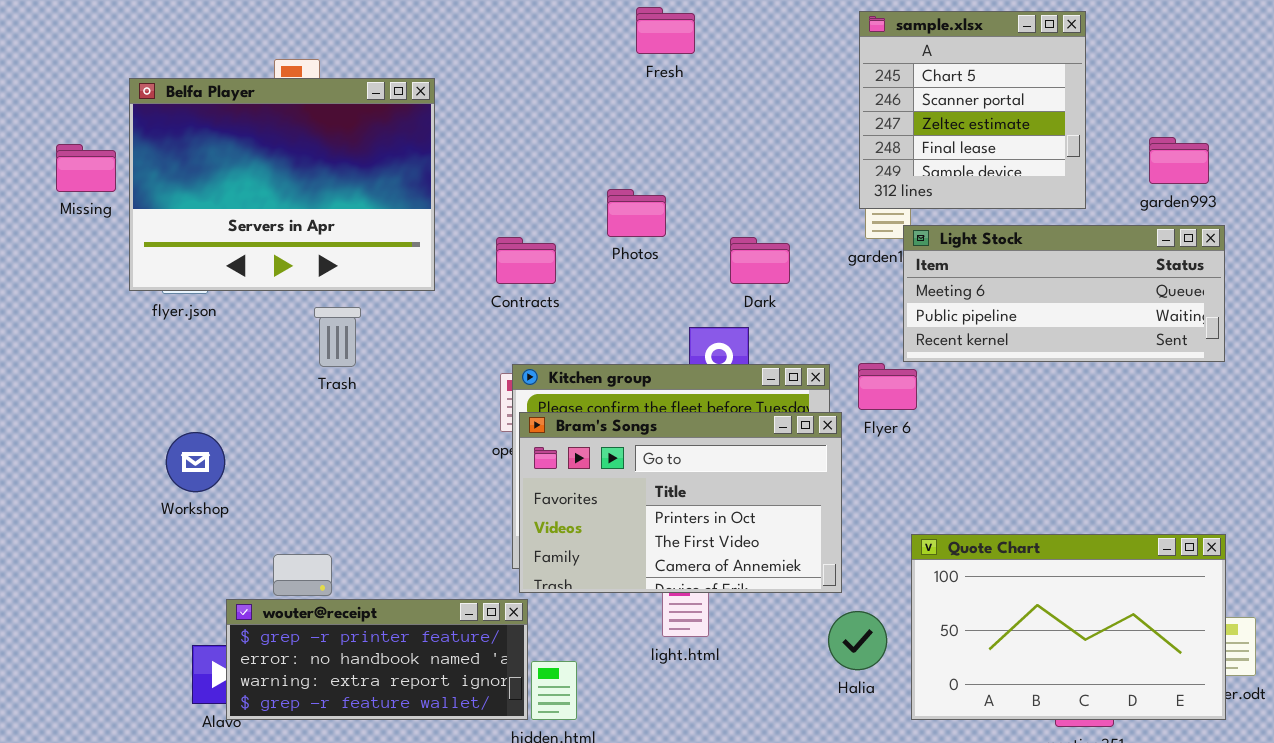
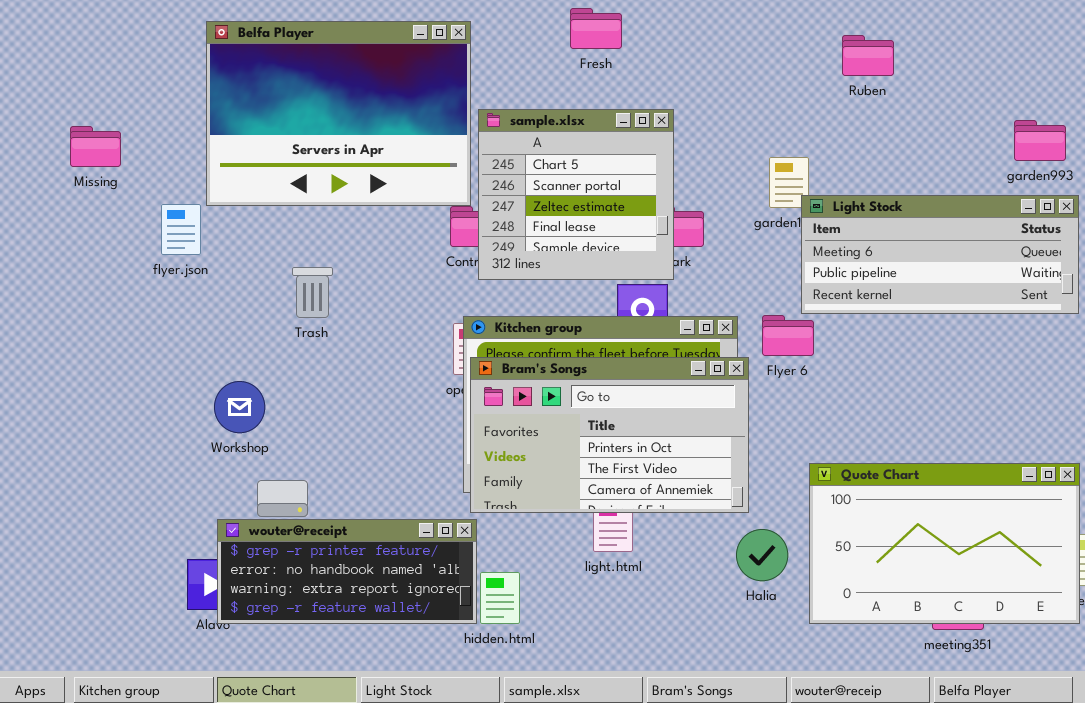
sample.xlsx: [859,11,1086,209] -> [478,109,674,280], moved
Belfa Player: [129,78,435,291] -> [206,21,471,206], moved
Workshop: [166,432,225,492] -> [214,381,265,433], moved

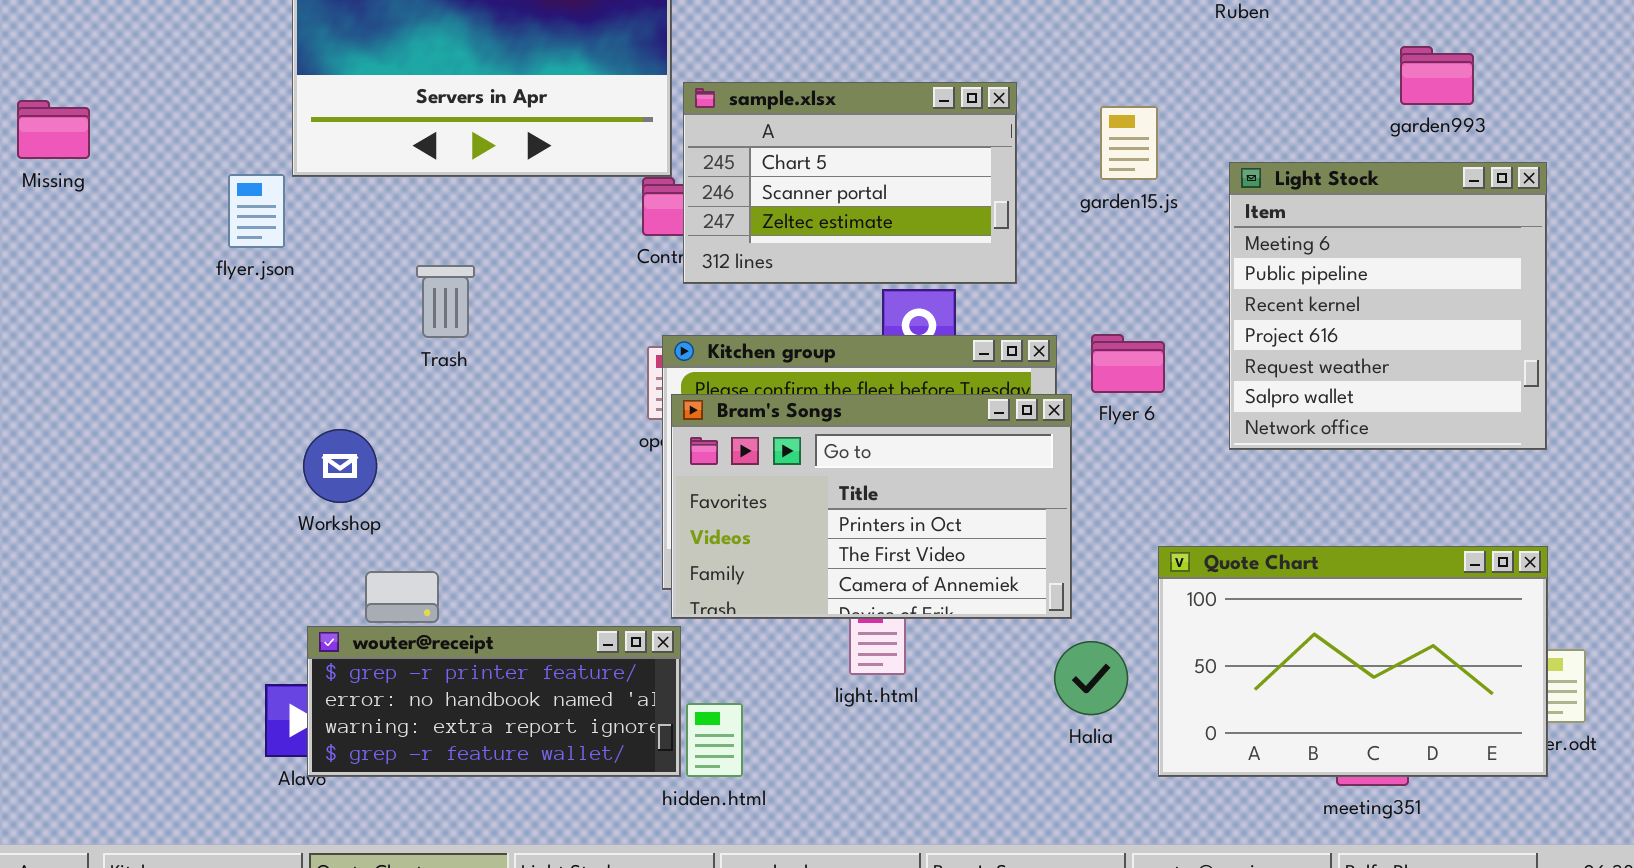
sample.xlsx: [478,109,674,280] -> [683,82,1017,284], resized
garden993: [1014,120,1066,161] -> [1400,46,1474,105], moved
Missing: [70,126,121,167] -> [17,100,90,159], moved
Light Stock: [801,195,1079,314] -> [1229,162,1547,450], resized

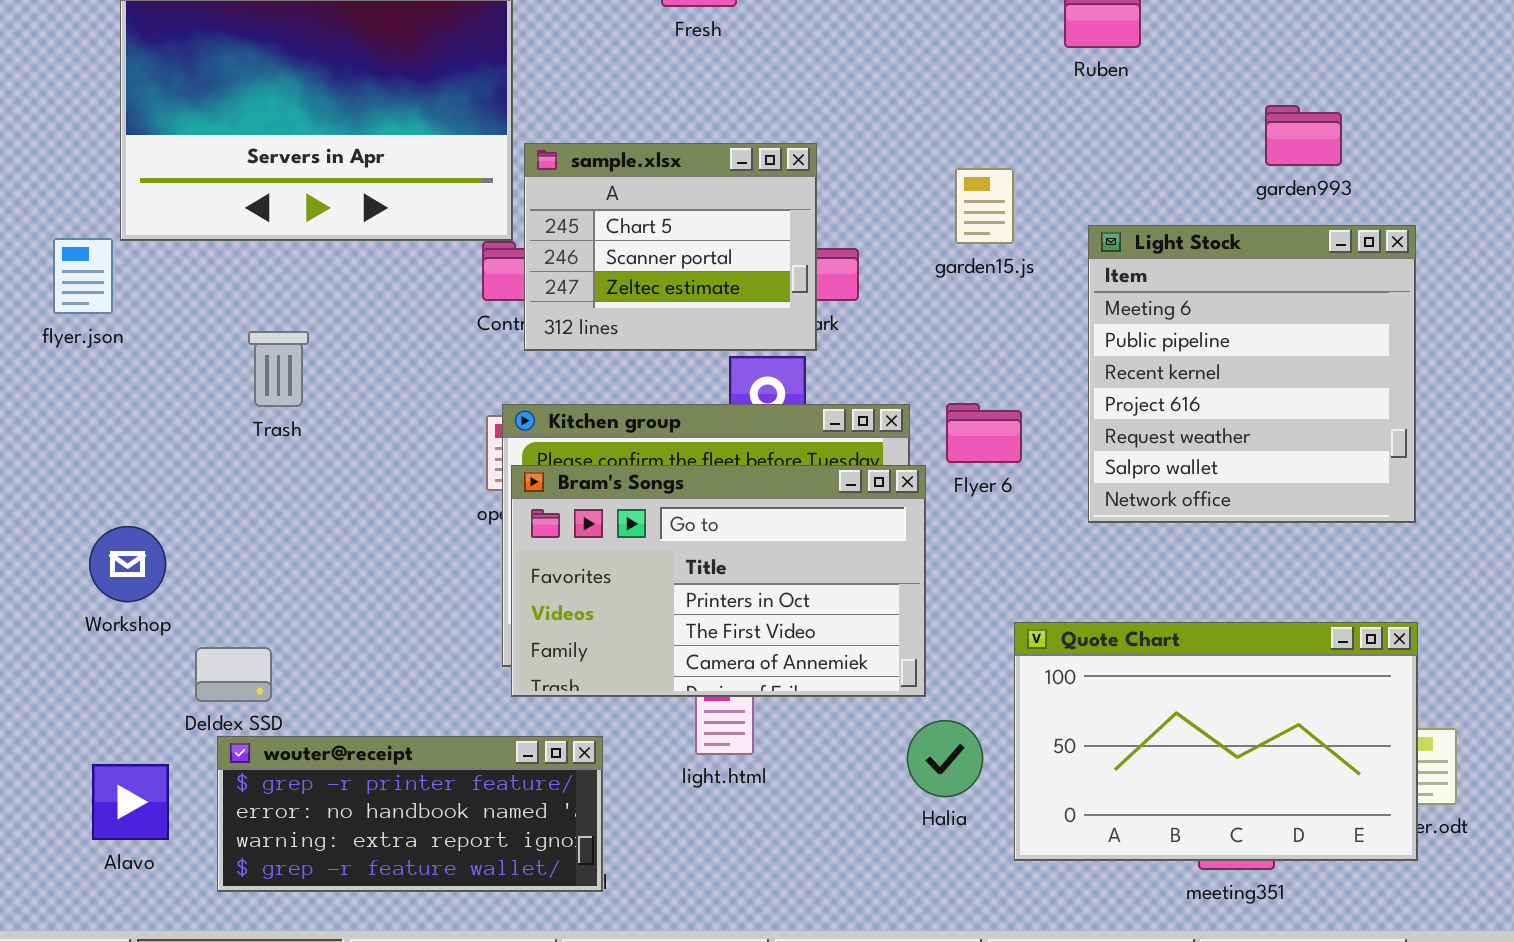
sample.xlsx: [683,82,1017,284] -> [524,143,817,351], resized
Workshop: [303,429,377,503] -> [89,526,166,602], moved
wouter@receipt: [307,626,681,777] -> [217,736,603,892], moved

